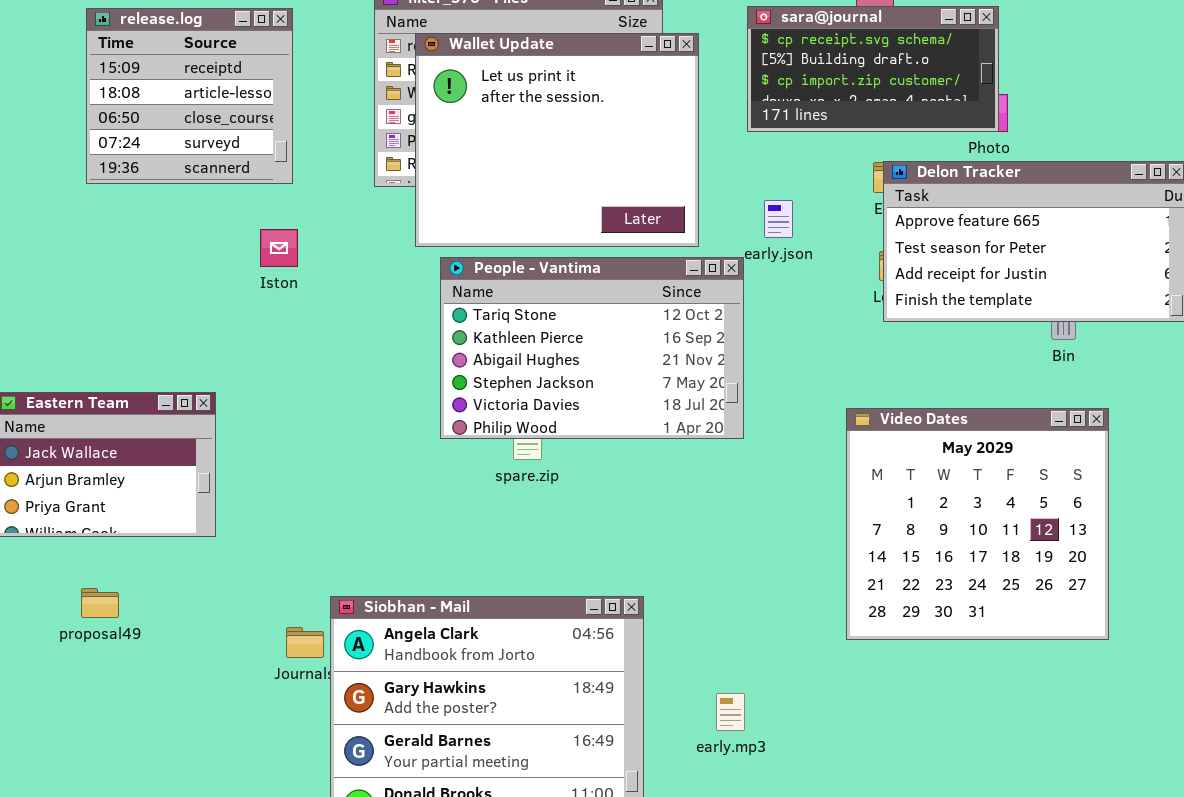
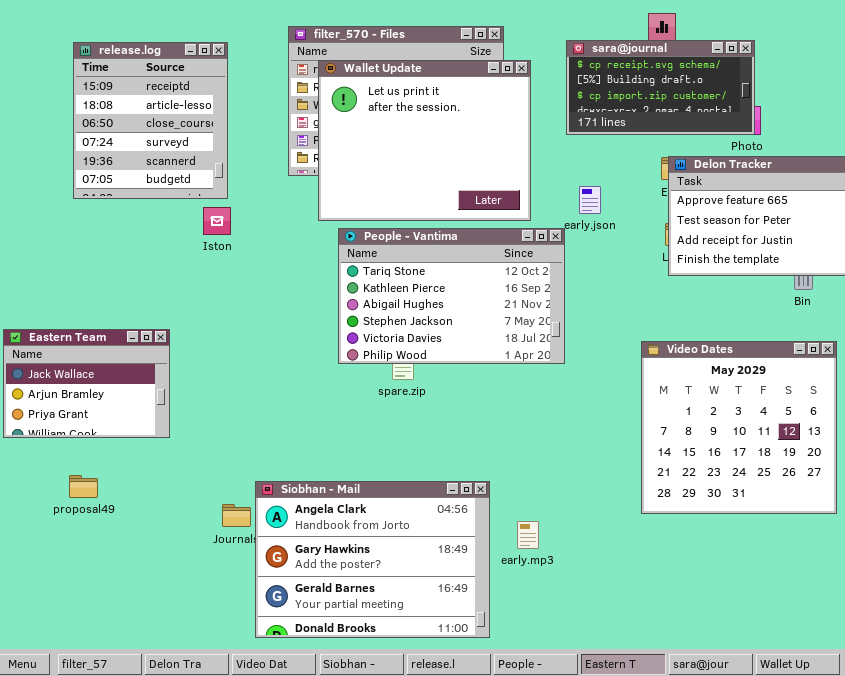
release.log: [86,8,293,184] -> [73,42,228,199], resized
early.mp3: [716,693,745,731] -> [517,521,539,549], moved

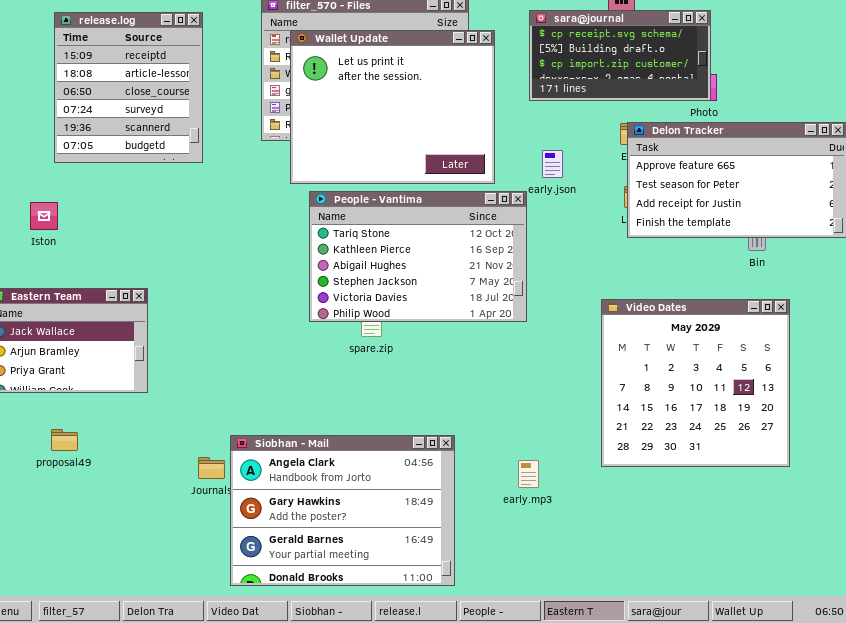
Iston: [203,207,231,235] -> [30,202,58,230], moved
early.mp3: [517,521,539,549] -> [518,460,539,488], moved

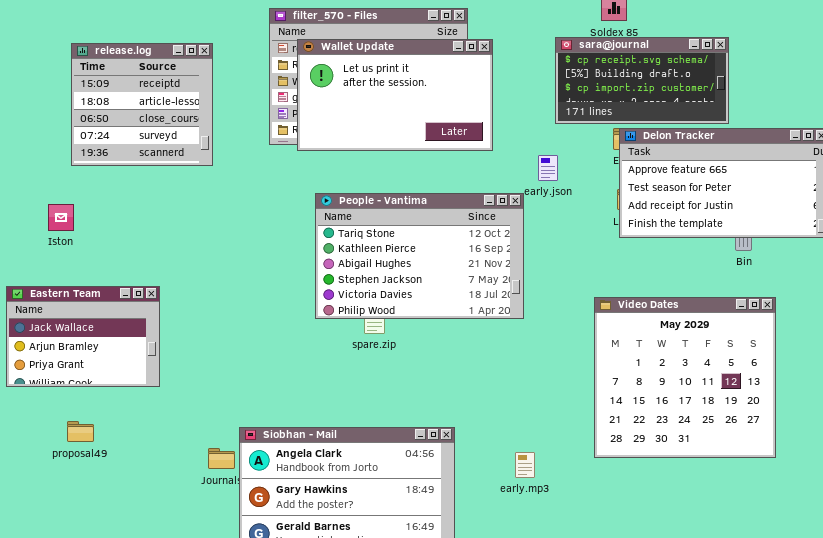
sara@journal: [529,10,711,101] -> [555,37,729,124], moved
release.log: [54,12,203,163] -> [71,43,213,166], resized
Wallet Update: [290,30,495,184] -> [297,39,493,151], resized

